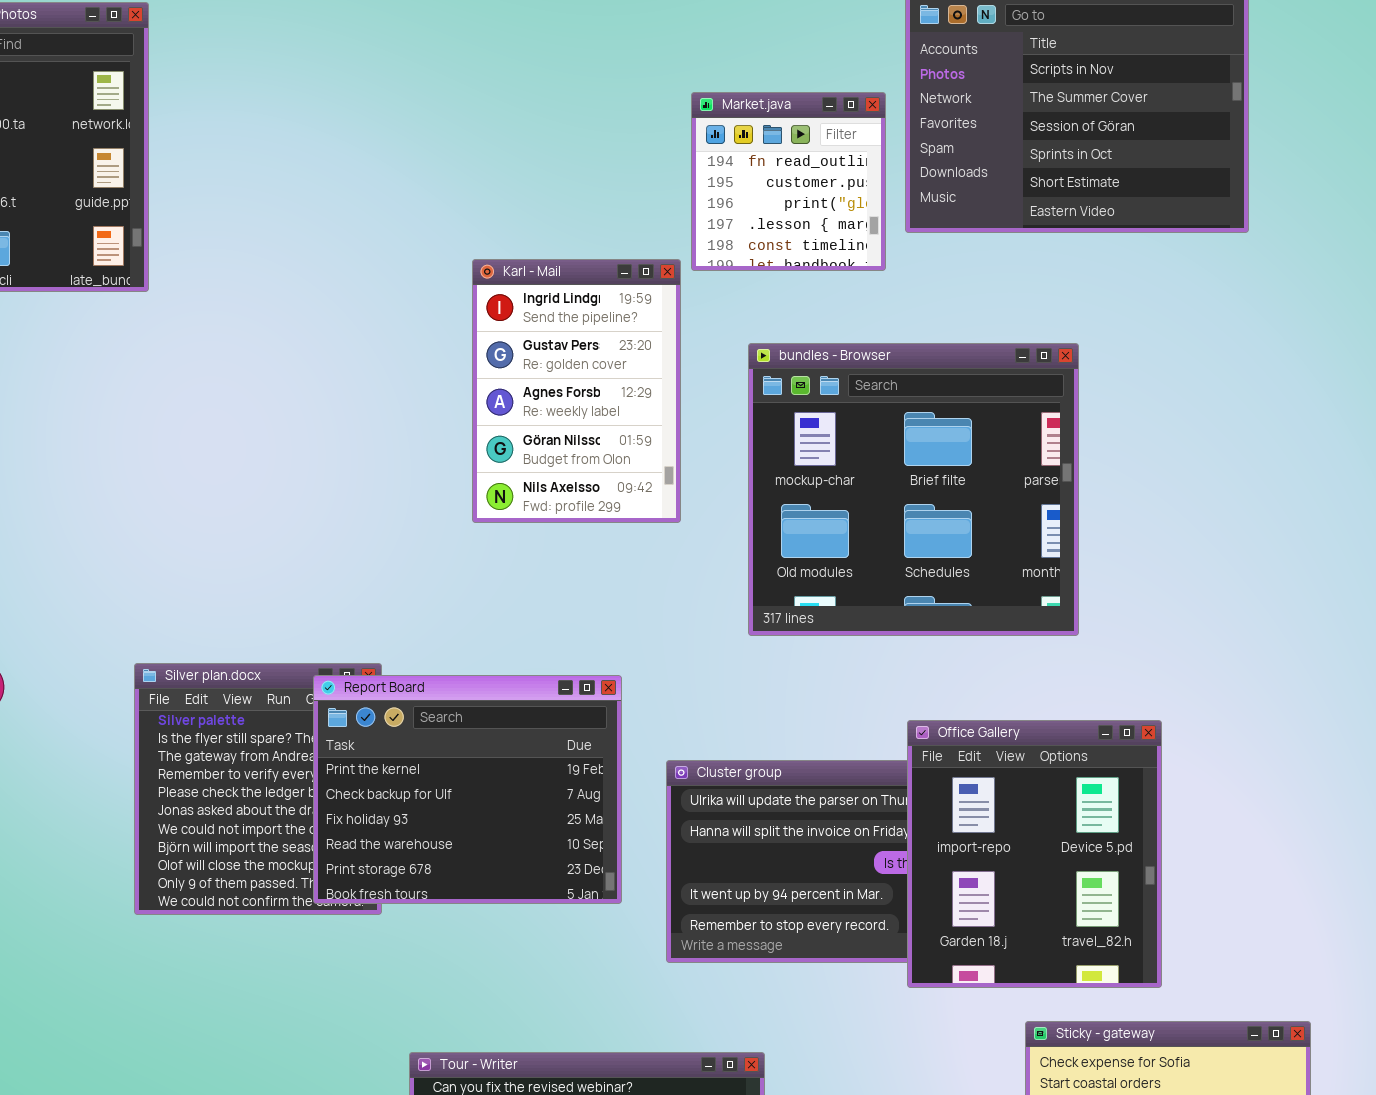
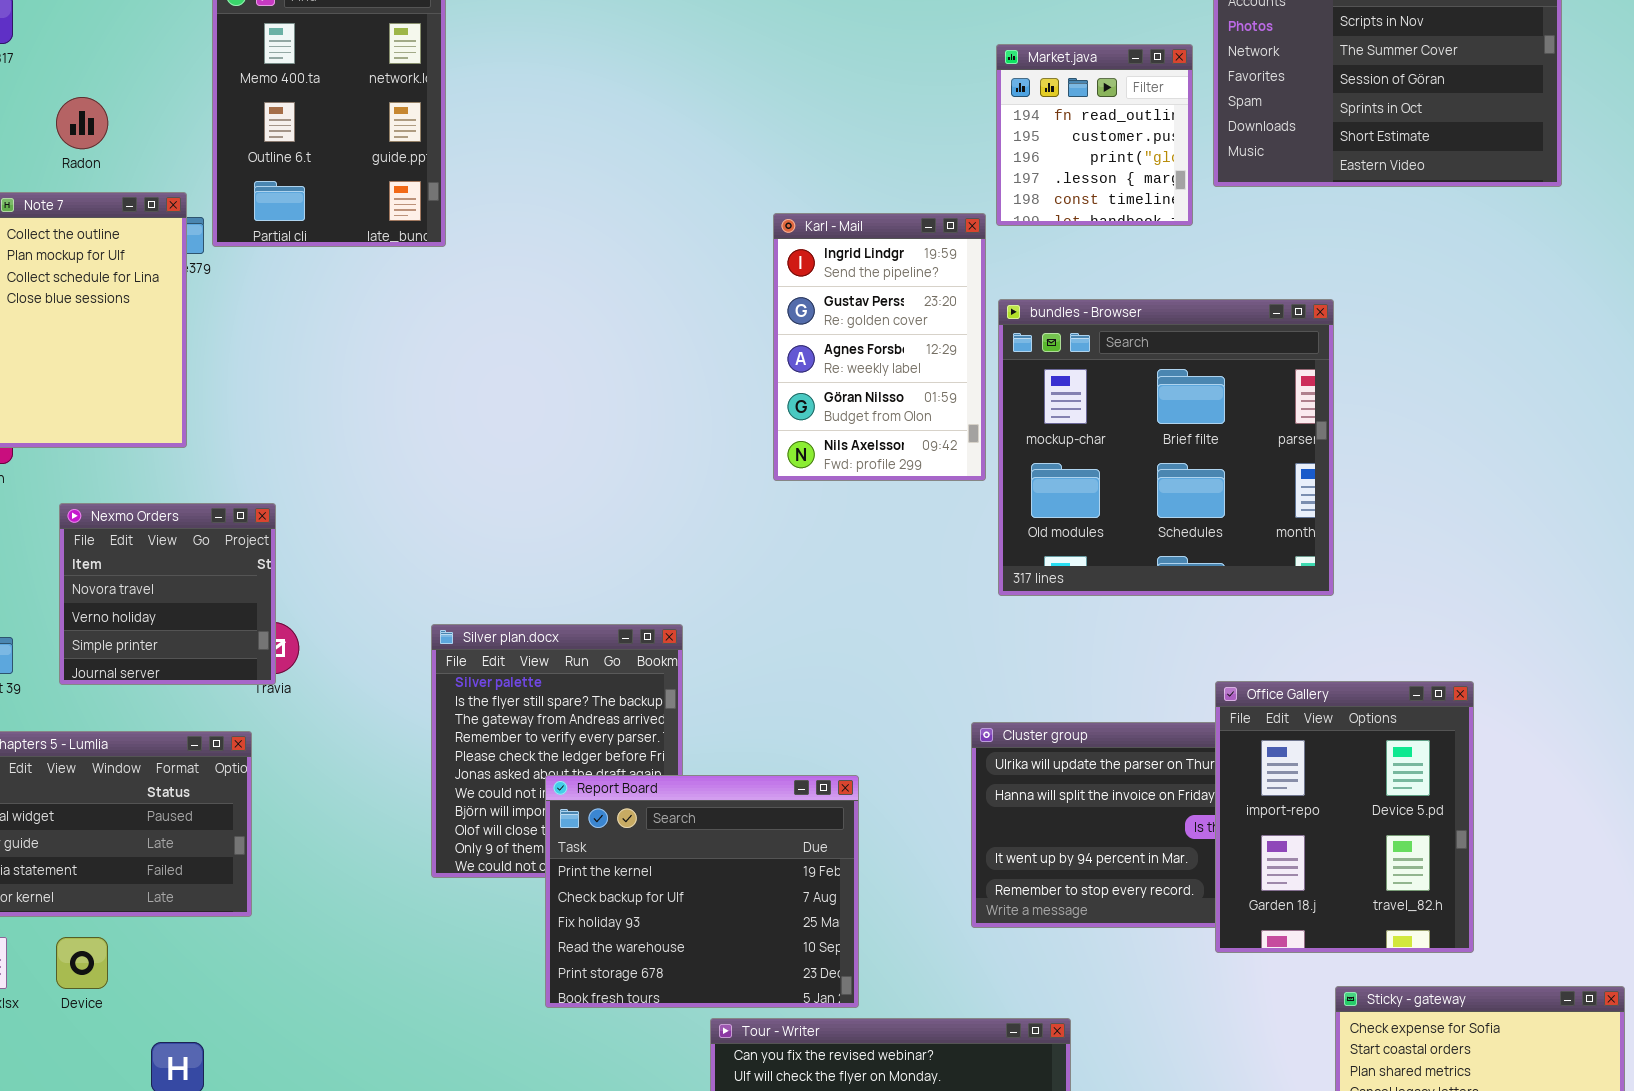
bundles - Browser: [748,343,1079,636] -> [998,299,1334,596], moved
Report Board: [313,675,622,904] -> [545,775,859,1008], moved

